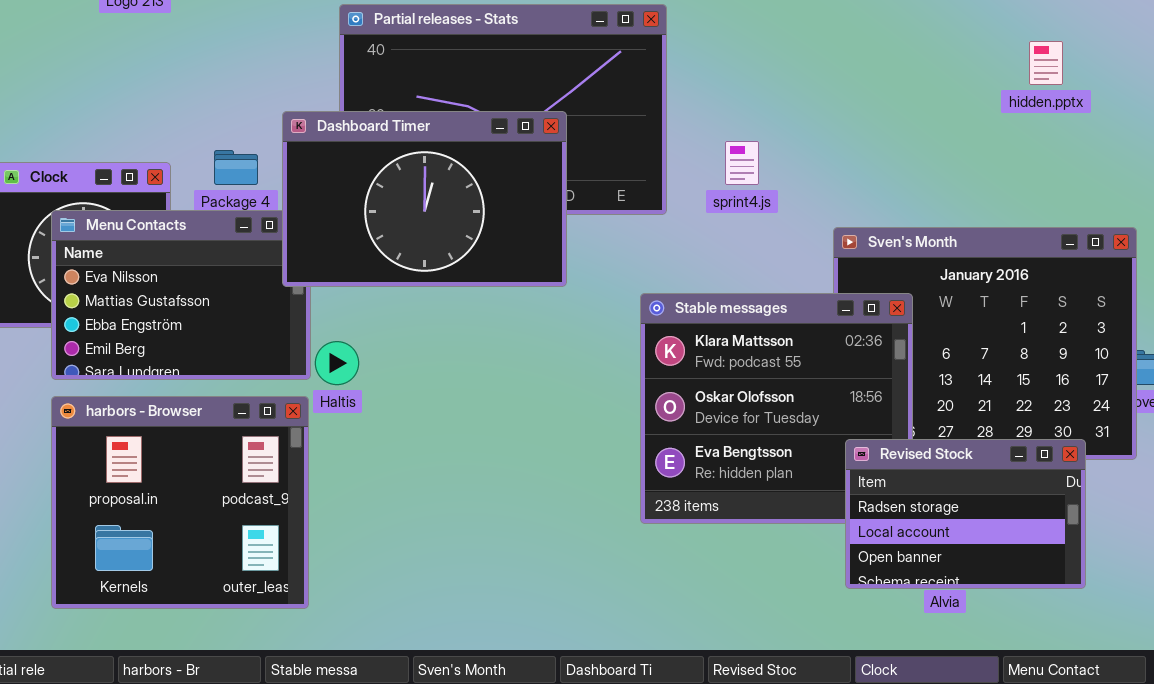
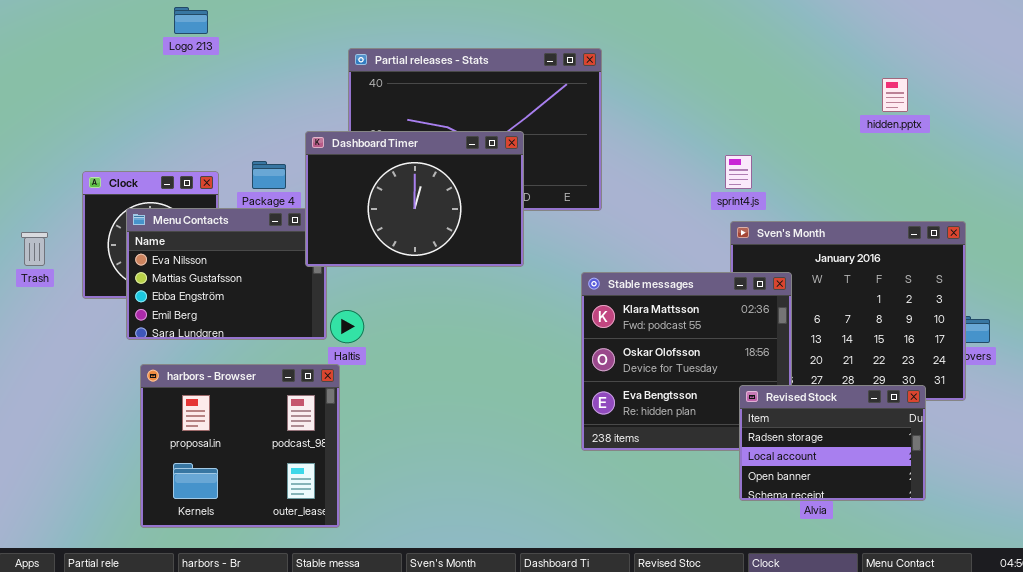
sprint4.js: [725,141,759,185] -> [725,155,752,189], moved
harbors - Browser: [51,396,309,609] -> [140,364,340,528], moved

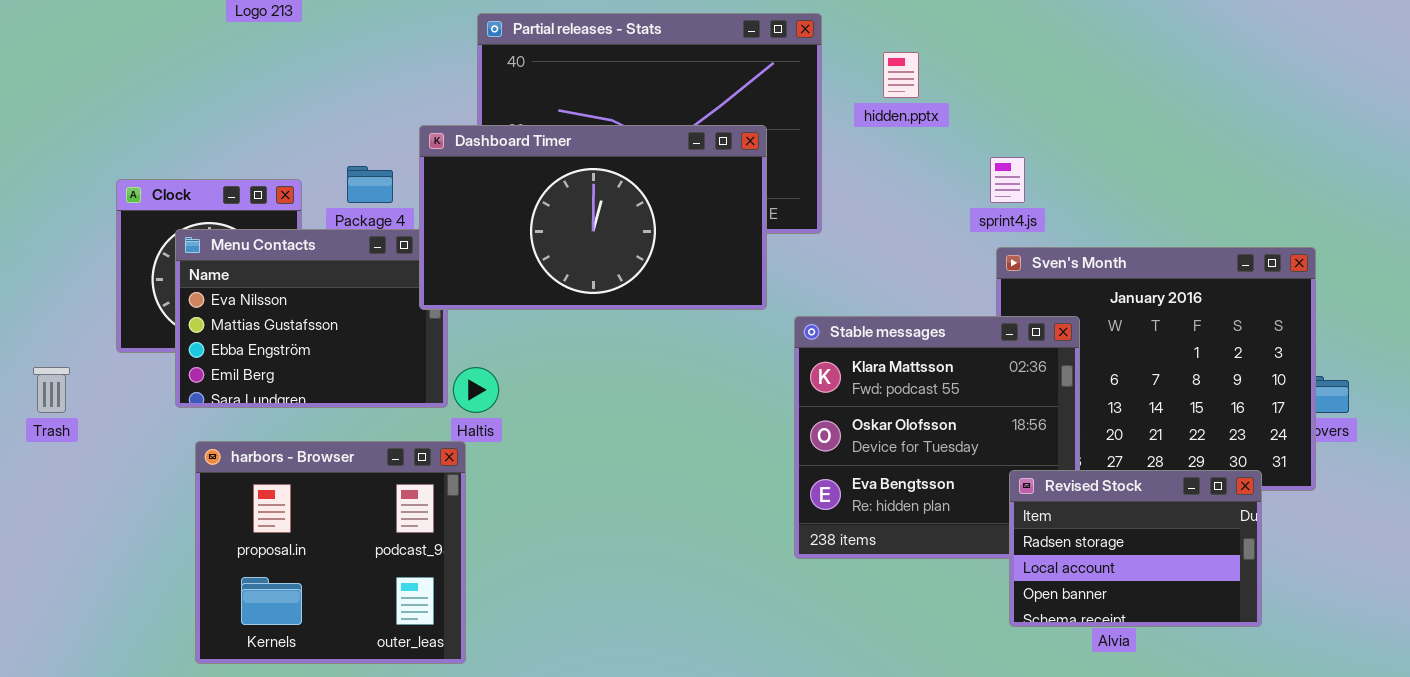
hidden.pptx: [882,78,908,112] -> [883,52,919,98], moved
Dashboard Timer: [305,131,524,267] -> [419,125,767,310], resized
Trash: [21,232,48,266] -> [33,367,70,413], moved

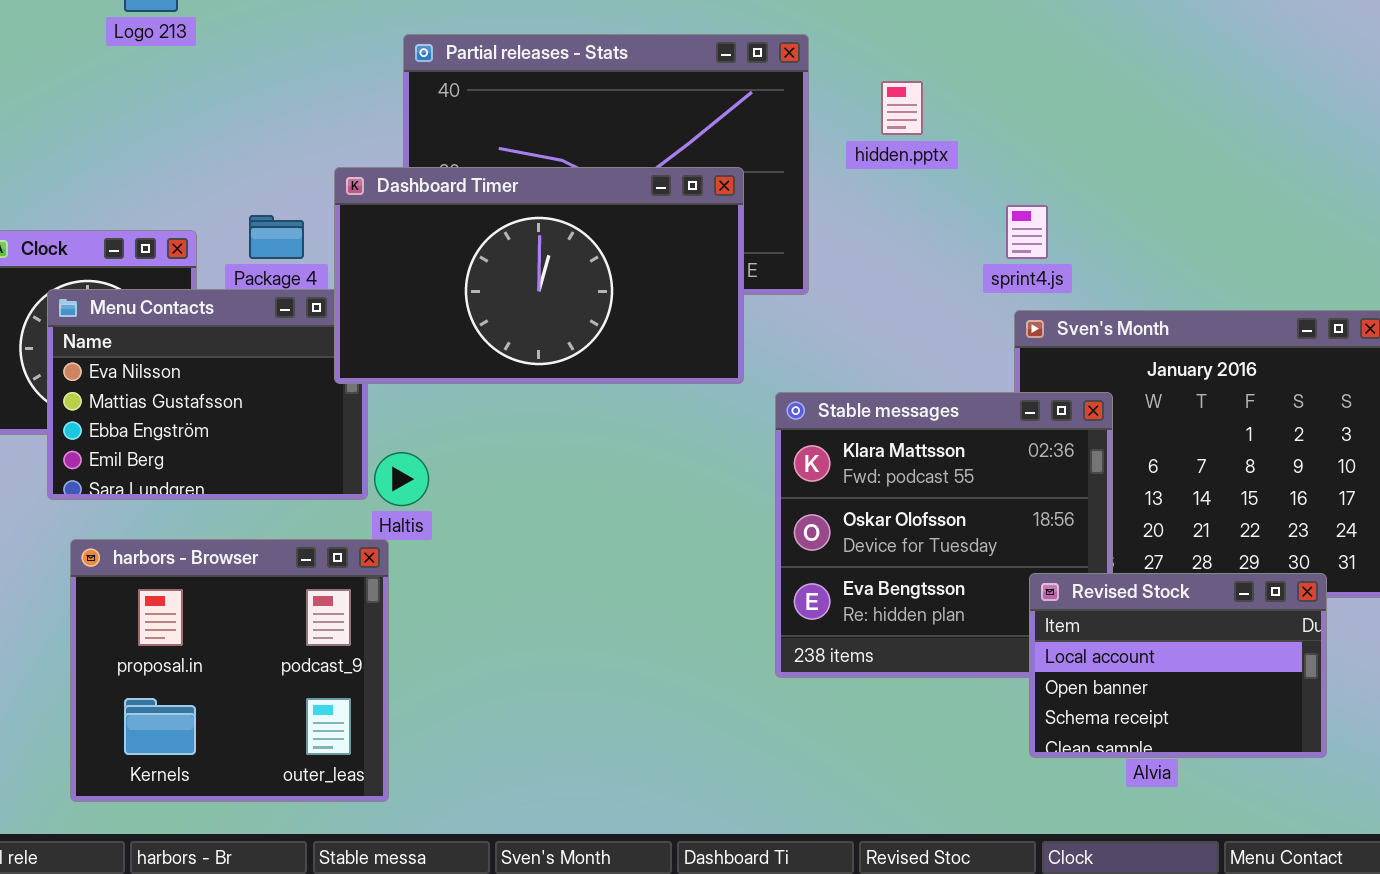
Revised Stock: [1009,470,1262,627] -> [1029,573,1327,758], scrolled down 1 row

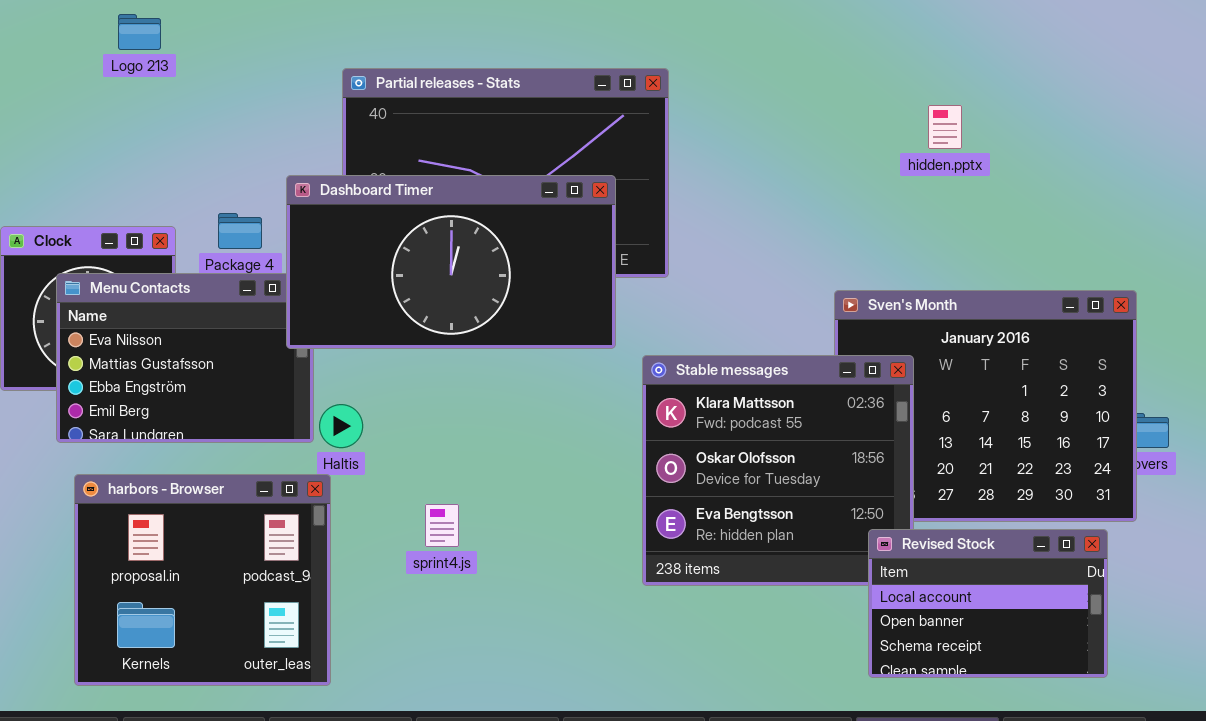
hidden.pptx: [881,81,923,135] -> [928,105,962,149], moved
sprint4.js: [1006,205,1048,259] -> [425,504,459,547], moved
Revised Stock: [1029,573,1327,758] -> [868,529,1108,678], moved

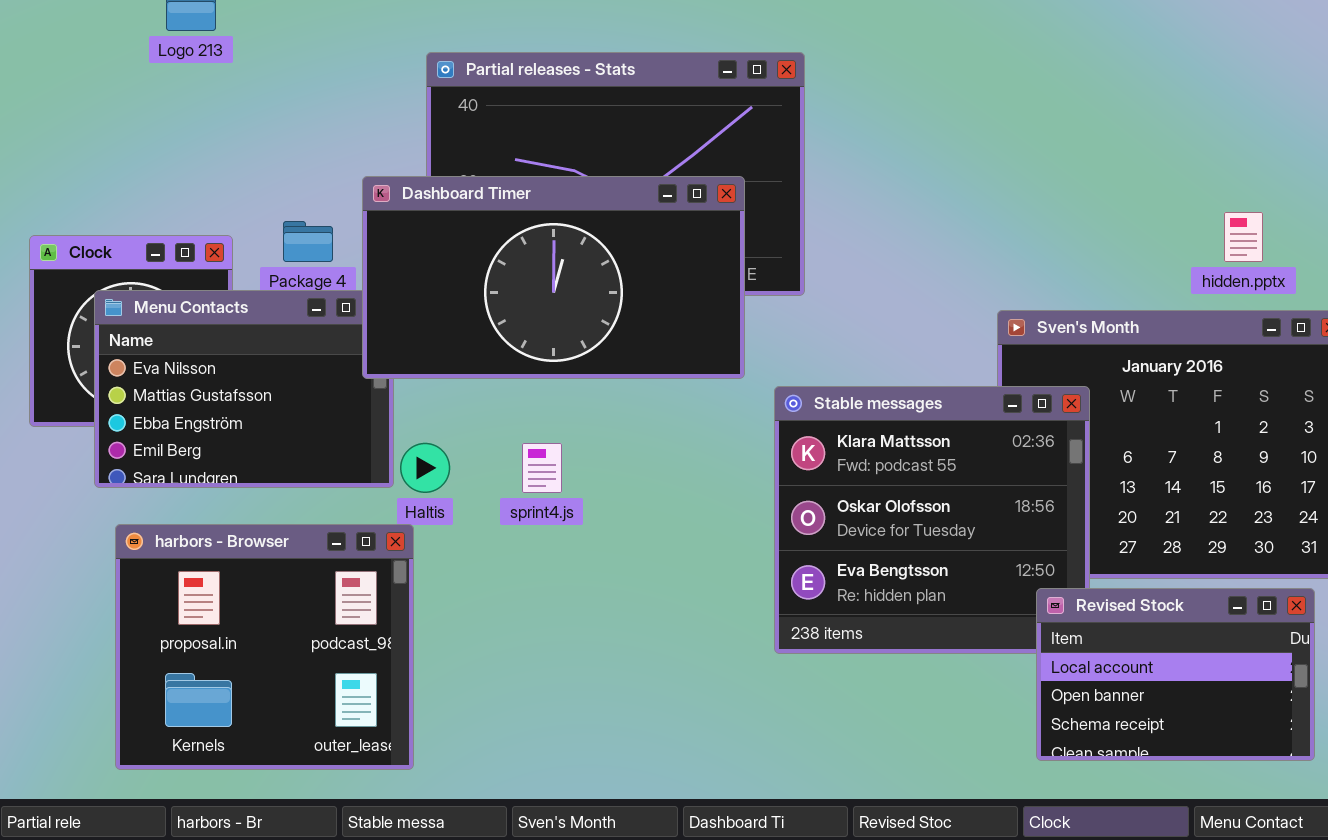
hidden.pptx: [928,105,962,149] -> [1224,212,1263,262], moved
sprint4.js: [425,504,459,547] -> [522,443,562,493], moved

